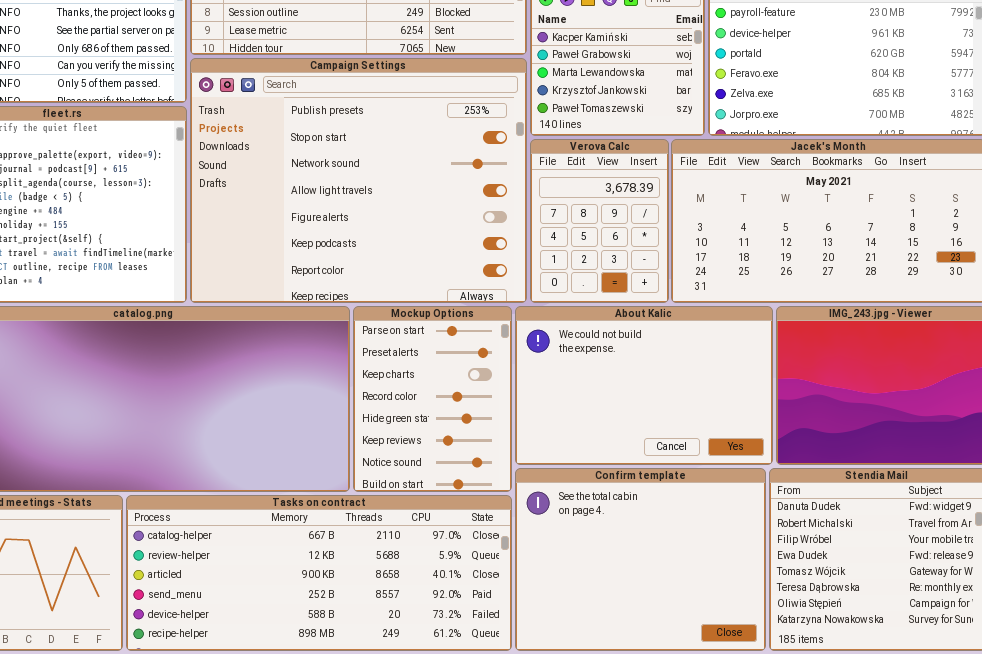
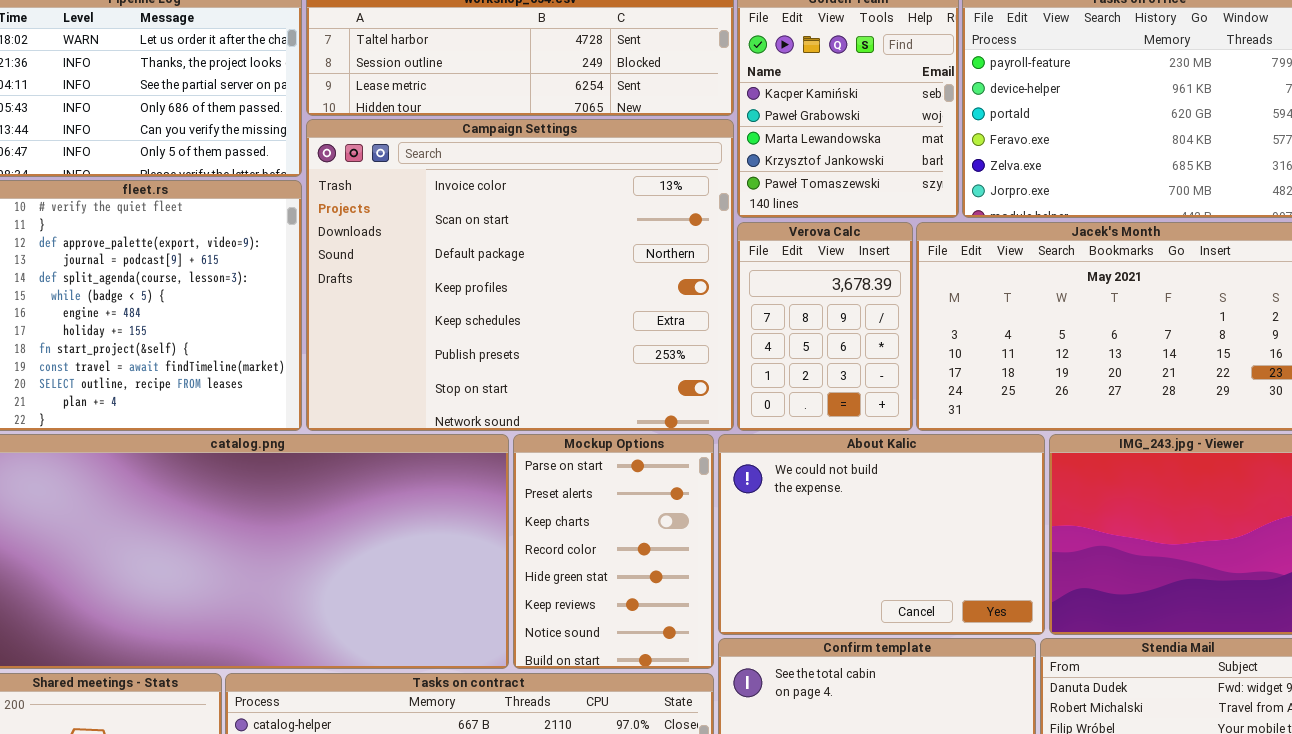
Campaign Settings: [190,58,527,303] -> [306,119,734,431], scrolled up 5 rows

